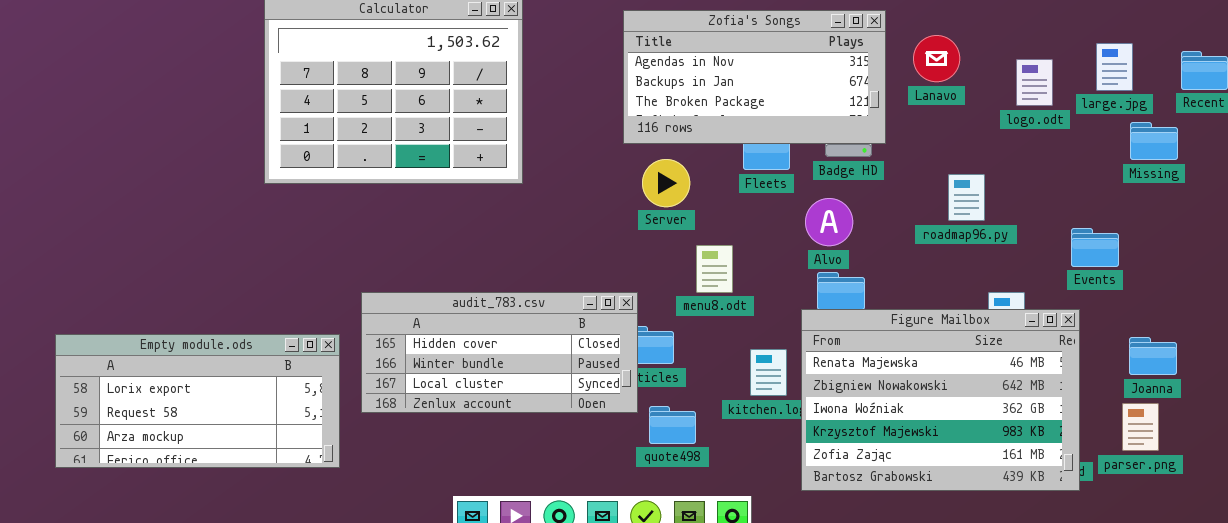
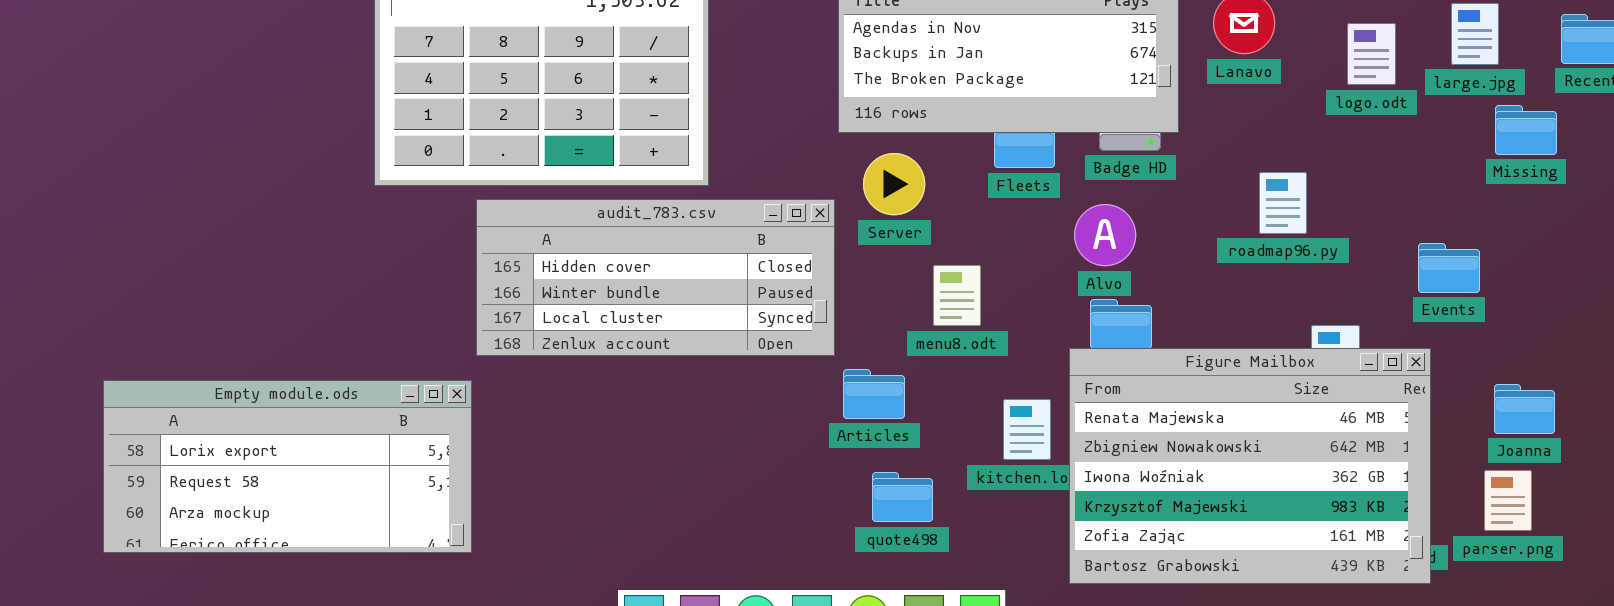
audit_783.csv: [361,292,638,413] -> [476,199,835,356], moved

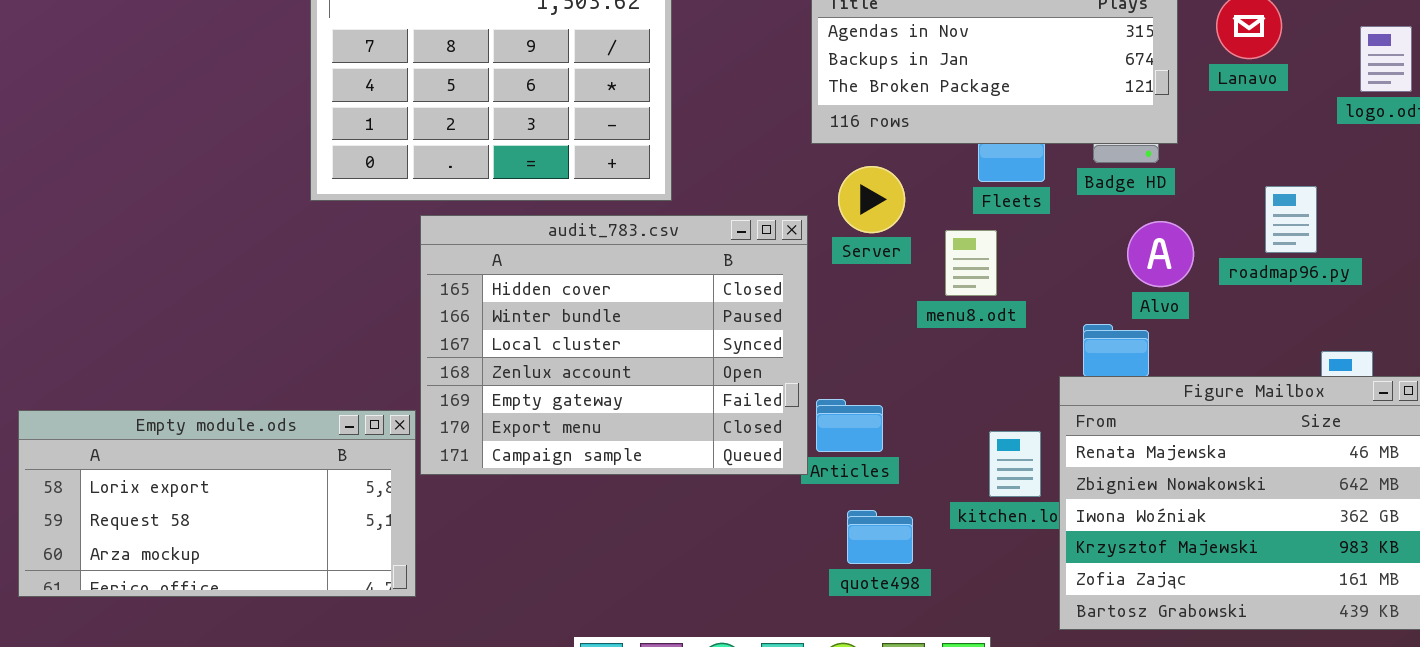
audit_783.csv: [476,199,835,356] -> [420,215,808,475], resized
Alvo: [1074,204,1136,266] -> [1127,221,1194,287], moved
menu8.odt: [933,265,981,326] -> [945,230,997,296], moved

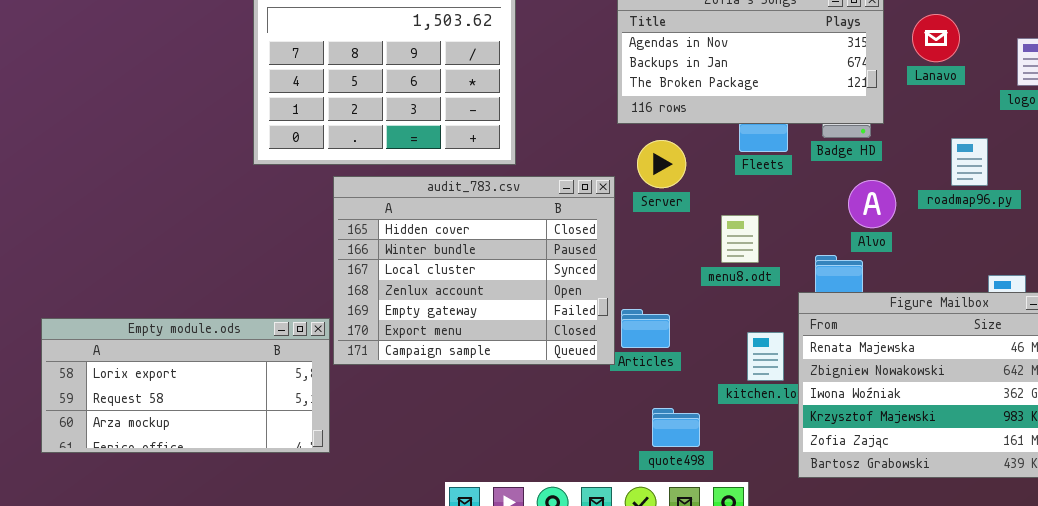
roadmap96.py: [1265,186,1317,253] -> [951,138,988,186], moved
menu8.odt: [945,230,997,296] -> [721,215,759,263], moved
quote498: [847,510,913,564] -> [652,408,700,447], moved

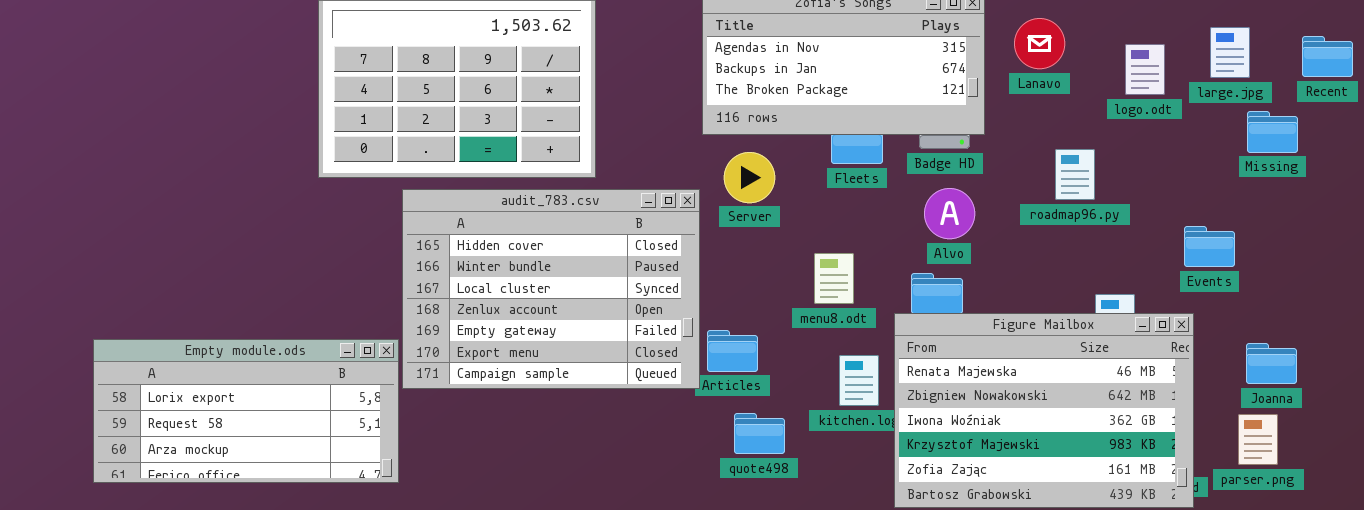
Alvo: [848,180,896,228] -> [924,188,975,239], moved
menu8.odt: [721,215,759,263] -> [814,253,854,304], moved
quote498: [652,408,700,447] -> [734,413,785,454], moved

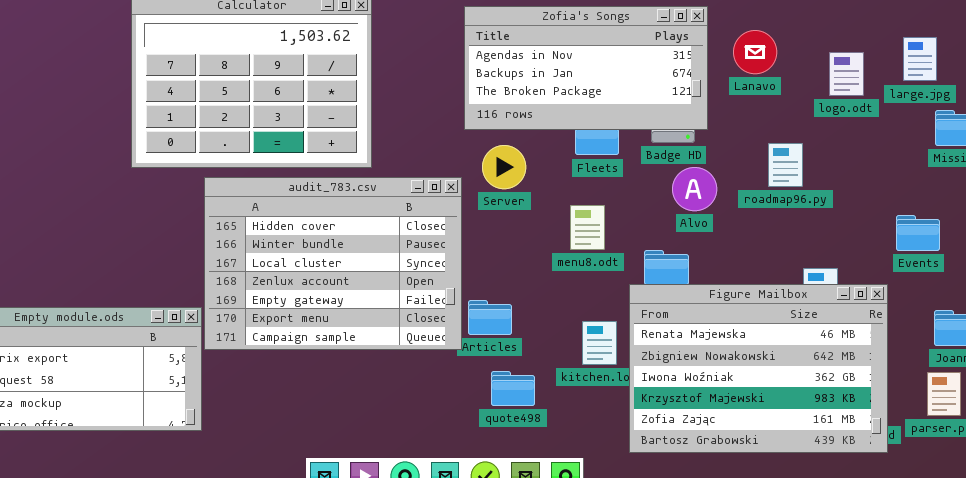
Alvo: [924,188,975,239] -> [672,167,717,211], moved
Events: [1184,226,1235,267] -> [896,215,940,251], moved
menu8.odt: [814,253,854,304] -> [570,205,605,250], moved

